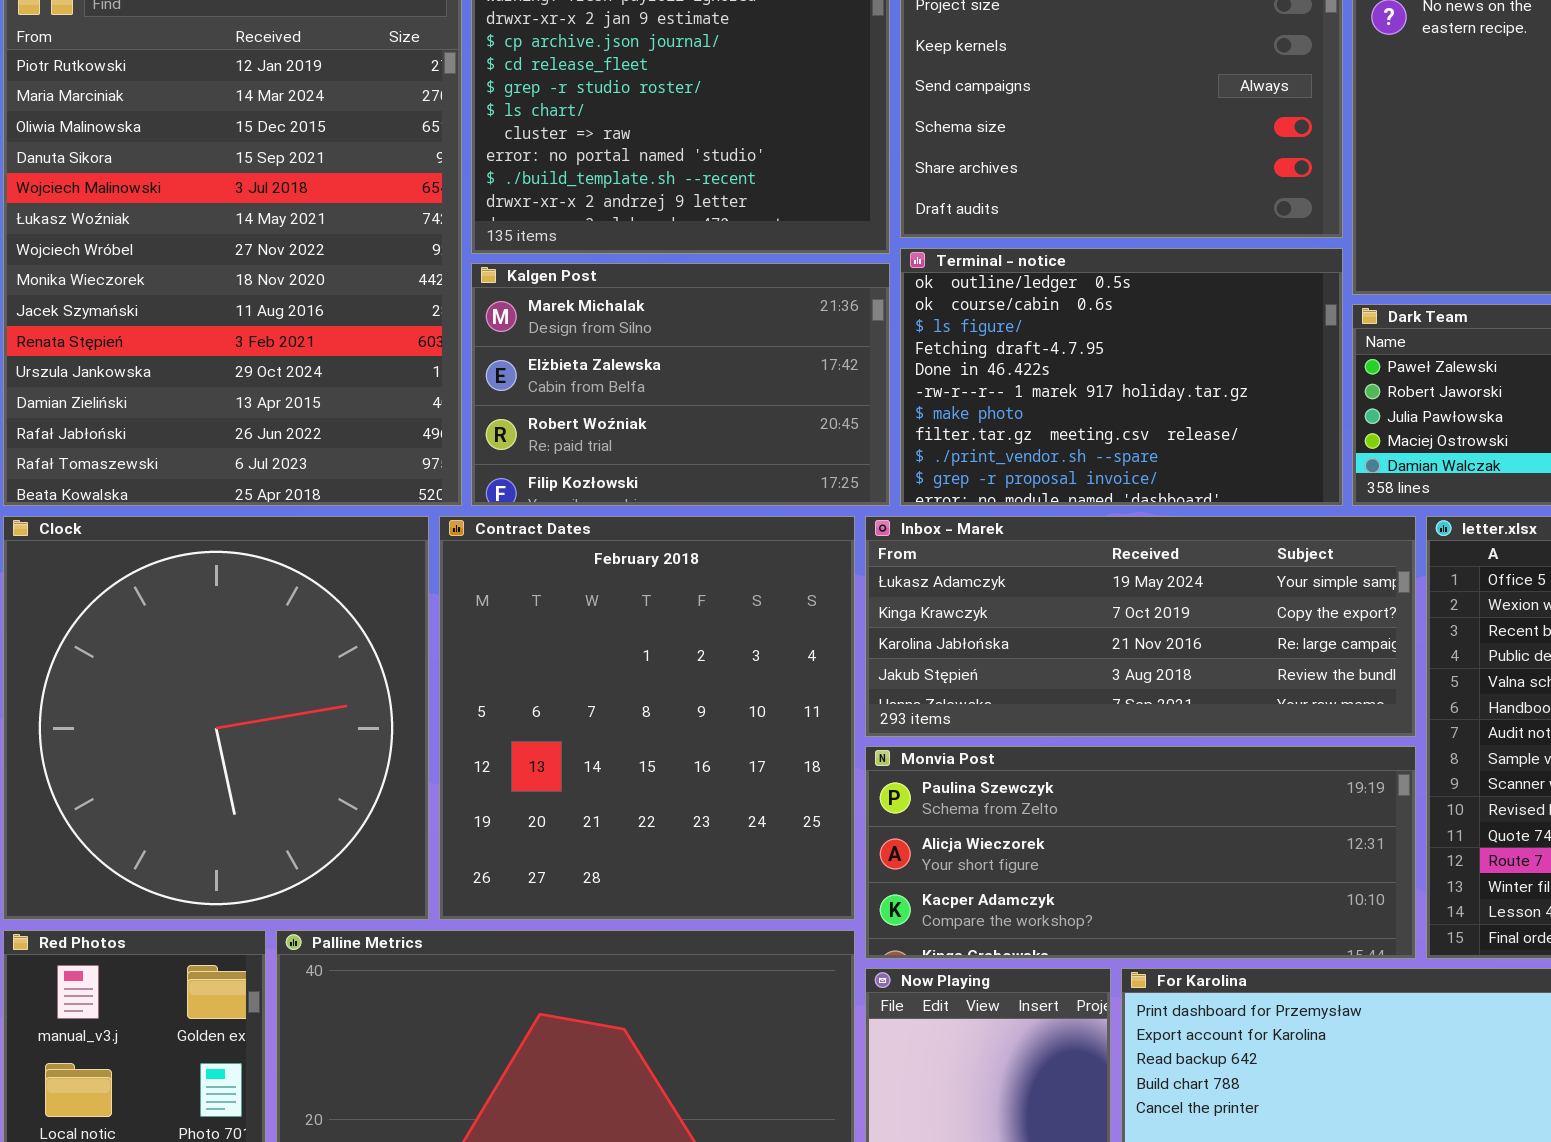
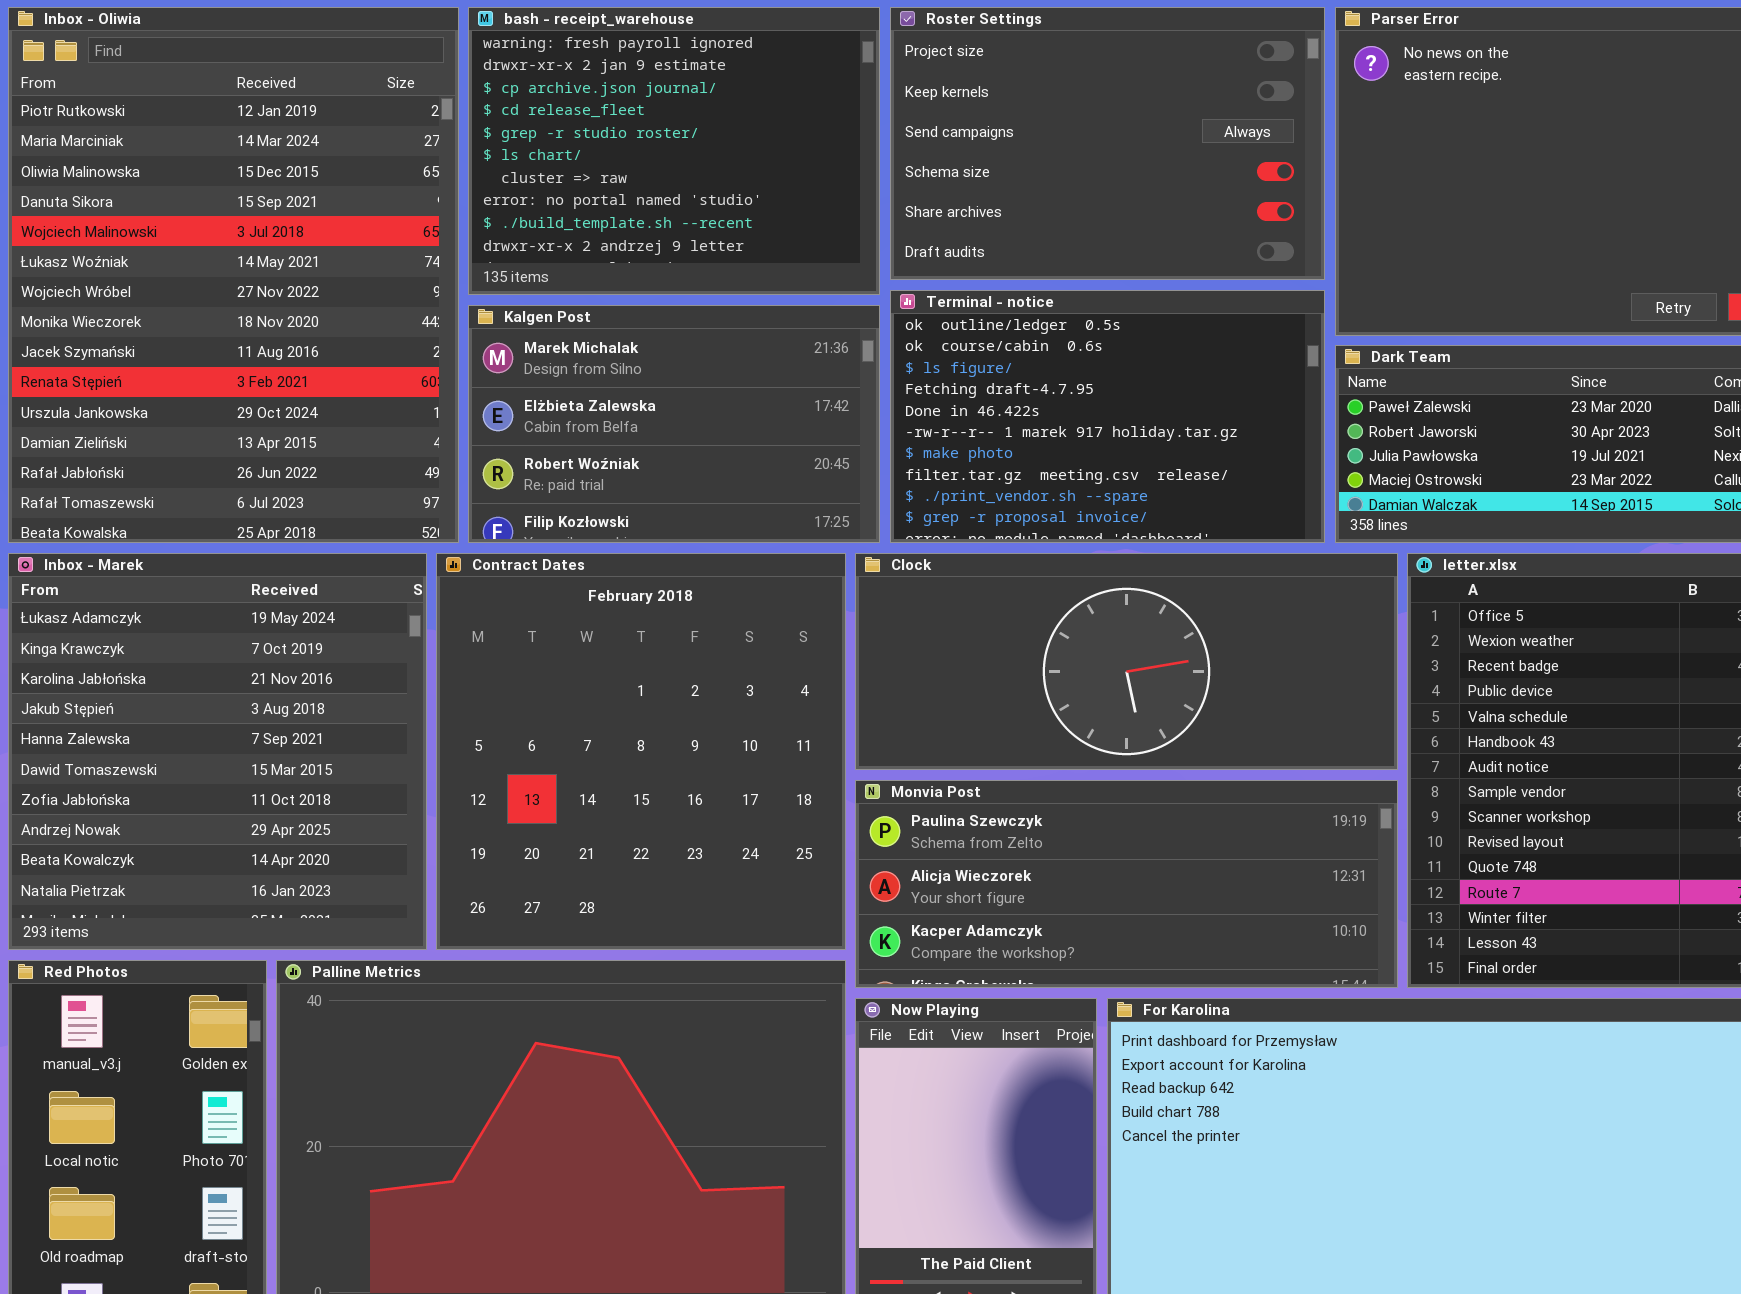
Clock: [3,516,429,920] -> [855,553,1398,770], moved, resized
Inbox - Marek: [865,516,1416,737] -> [8,553,427,950], moved, resized

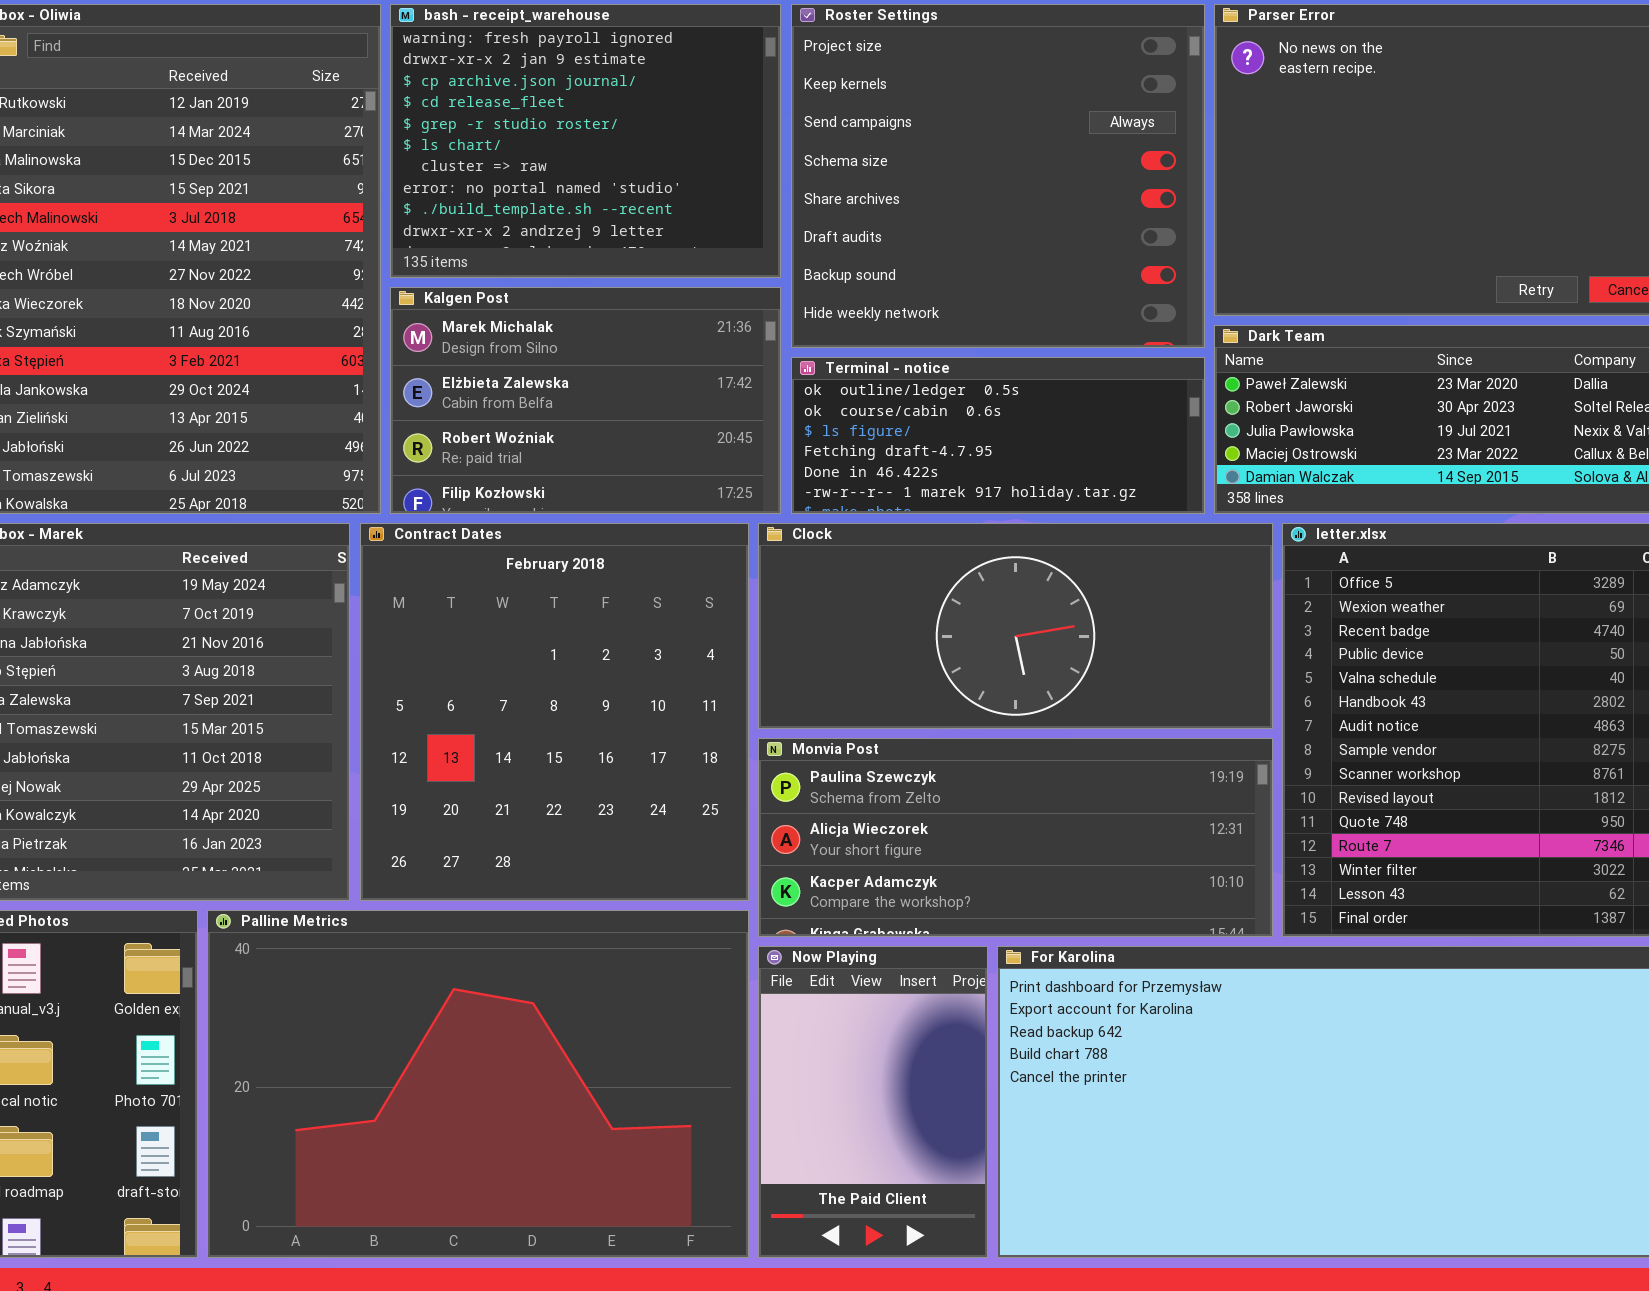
Roster Settings: [890,7,1325,280] -> [791,4,1205,348], resized
Terminal - notice: [890,290,1325,543] -> [791,357,1205,514], resized

